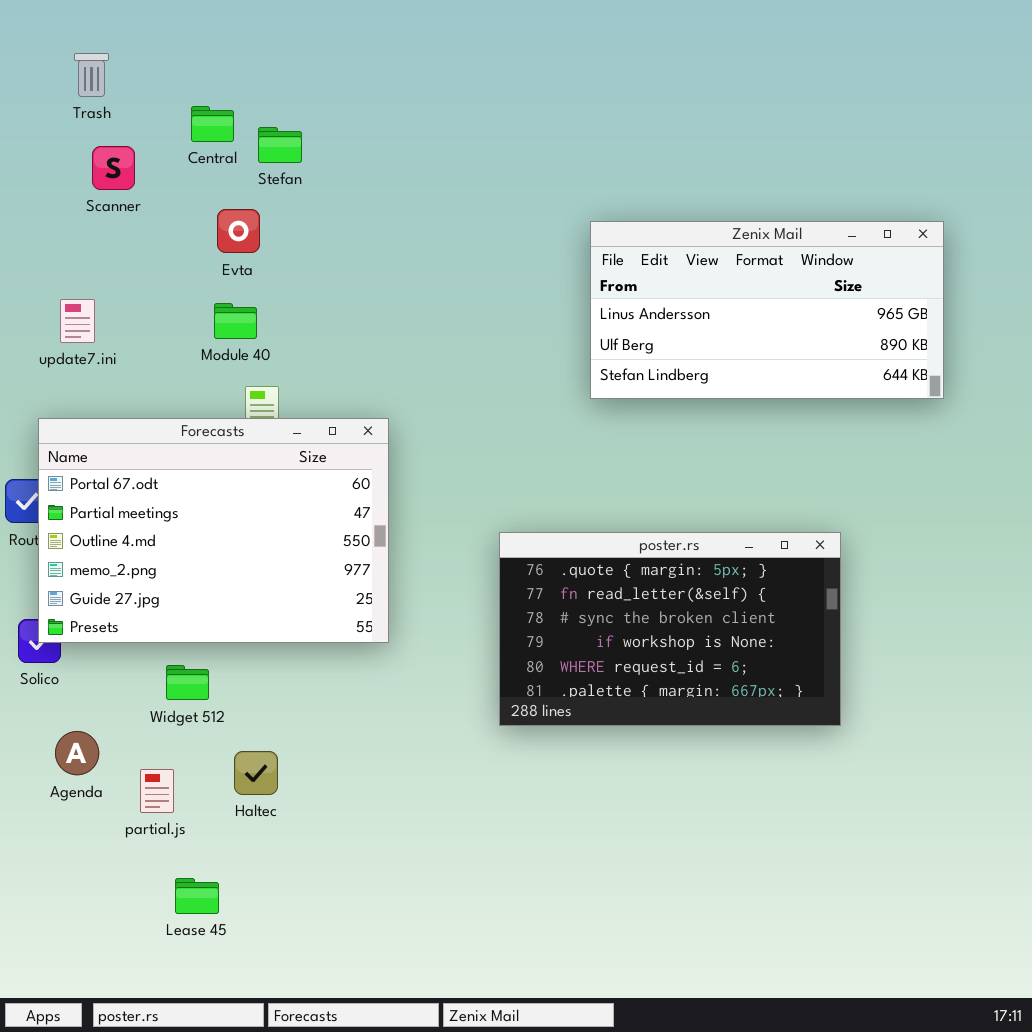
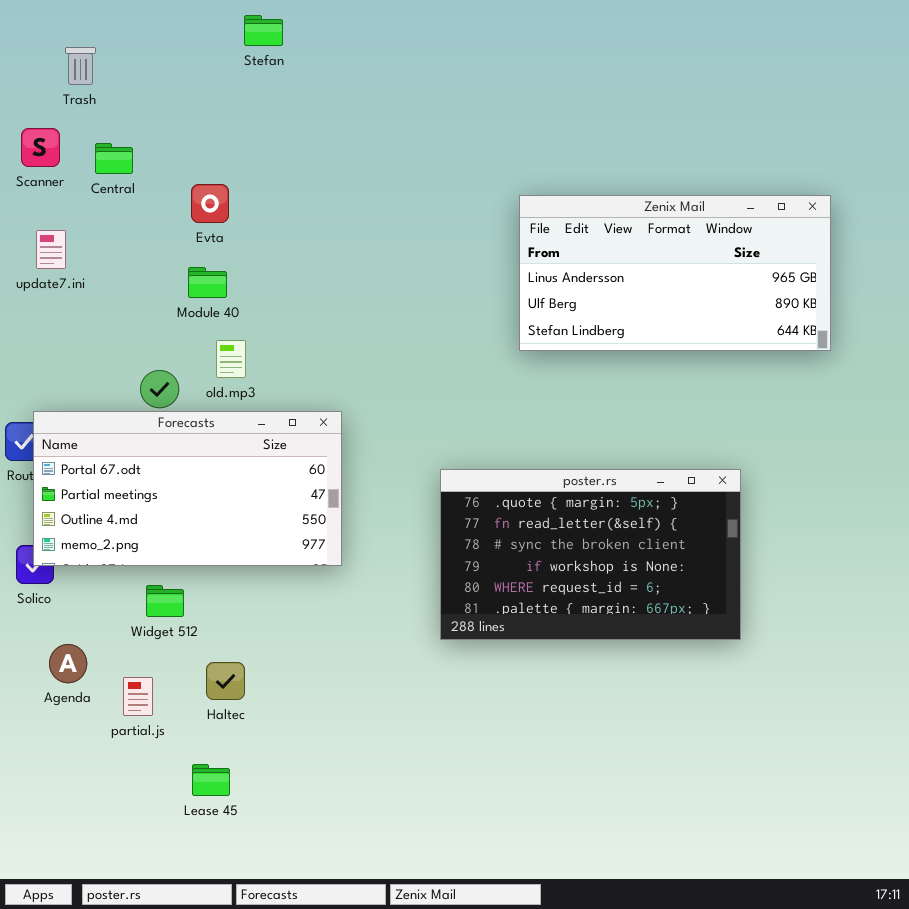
Central: [191,106,234,142] -> [95,143,133,174], moved
Stefan: [258,127,302,163] -> [244,15,283,46], moved
Scanner: [92,146,135,190] -> [21,128,60,167], moved
update7.ini: [60,299,95,343] -> [36,230,66,269], moved
Forecasts: [38,418,389,643] -> [33,411,342,566], resized
Lease 45: [175,878,219,914] -> [192,764,230,796], moved

